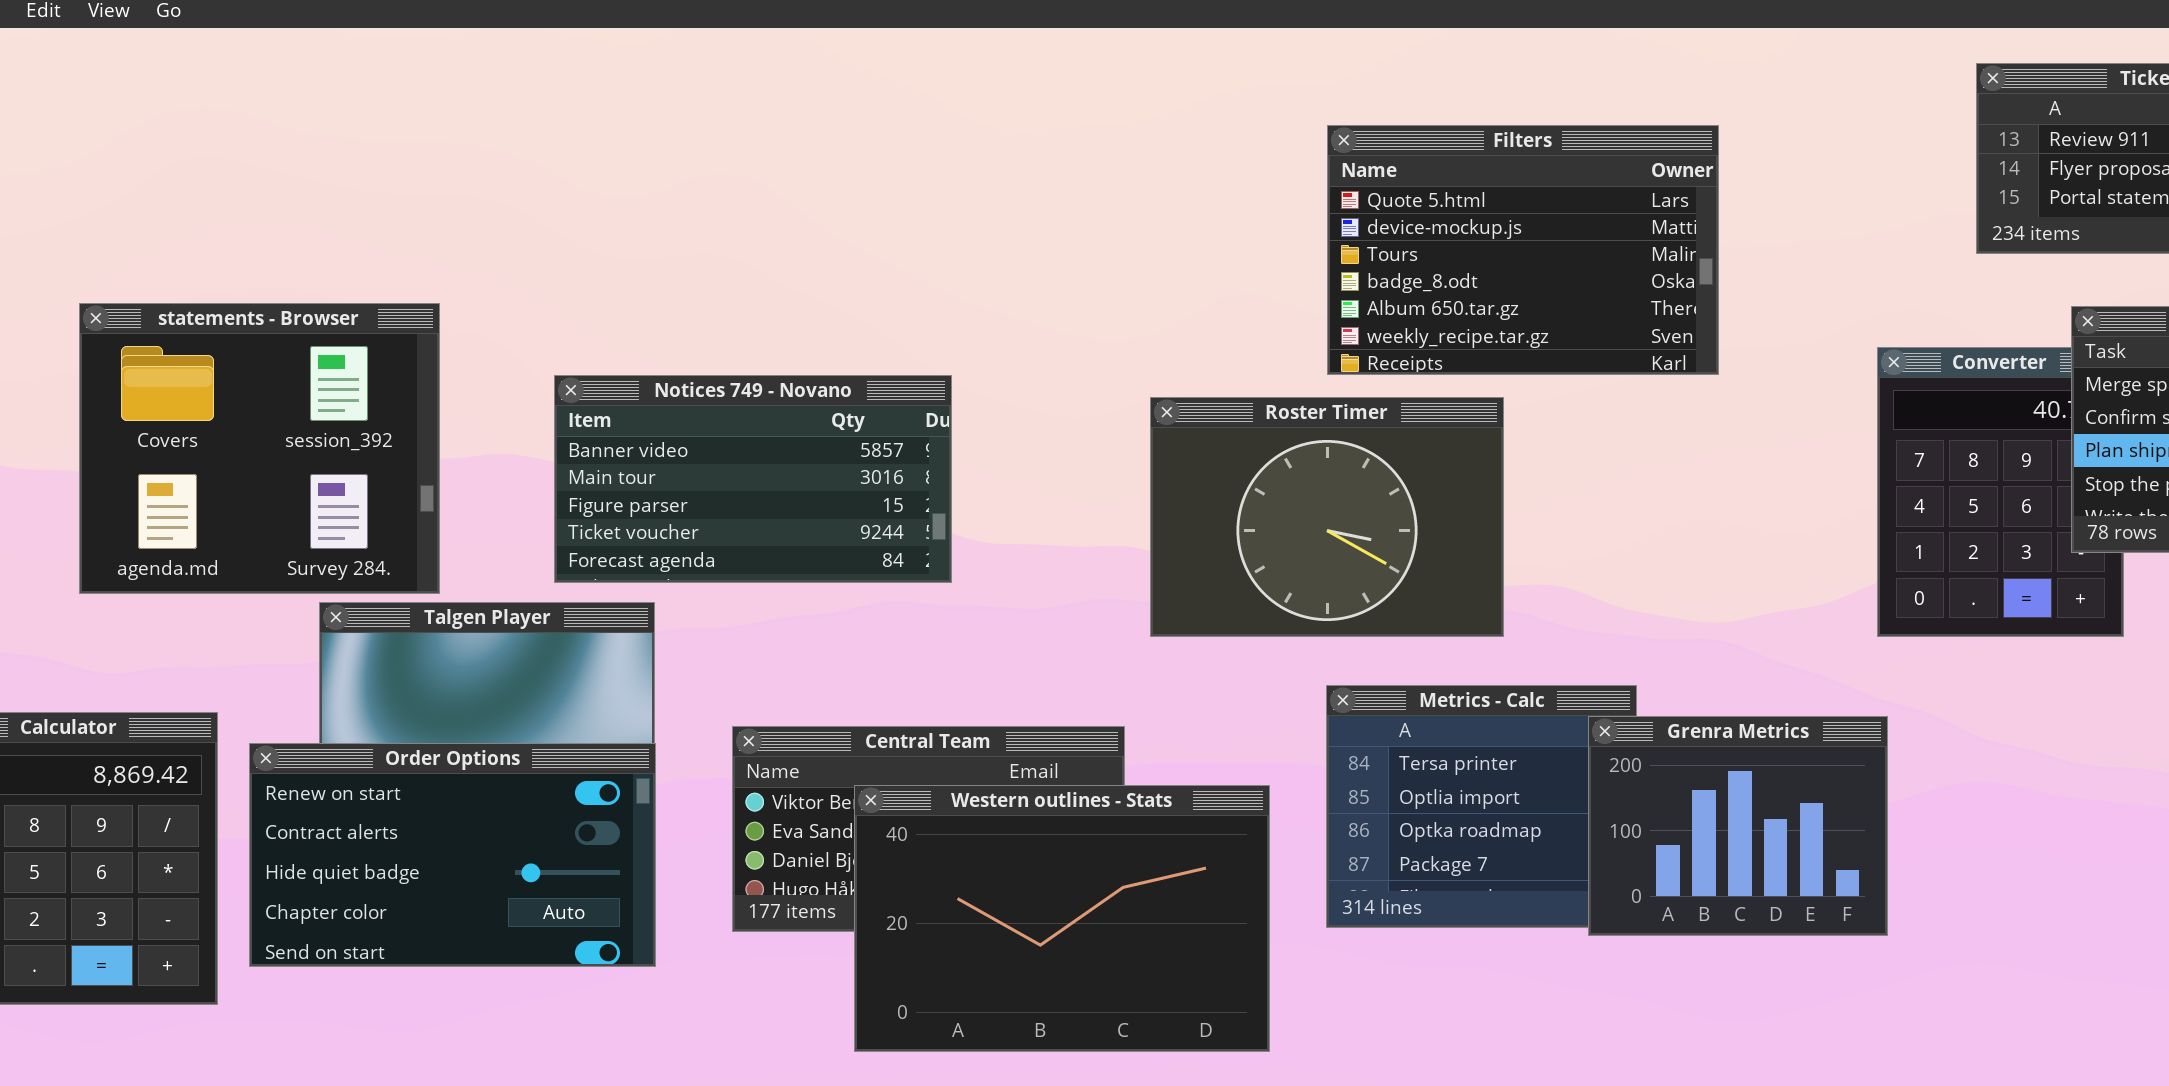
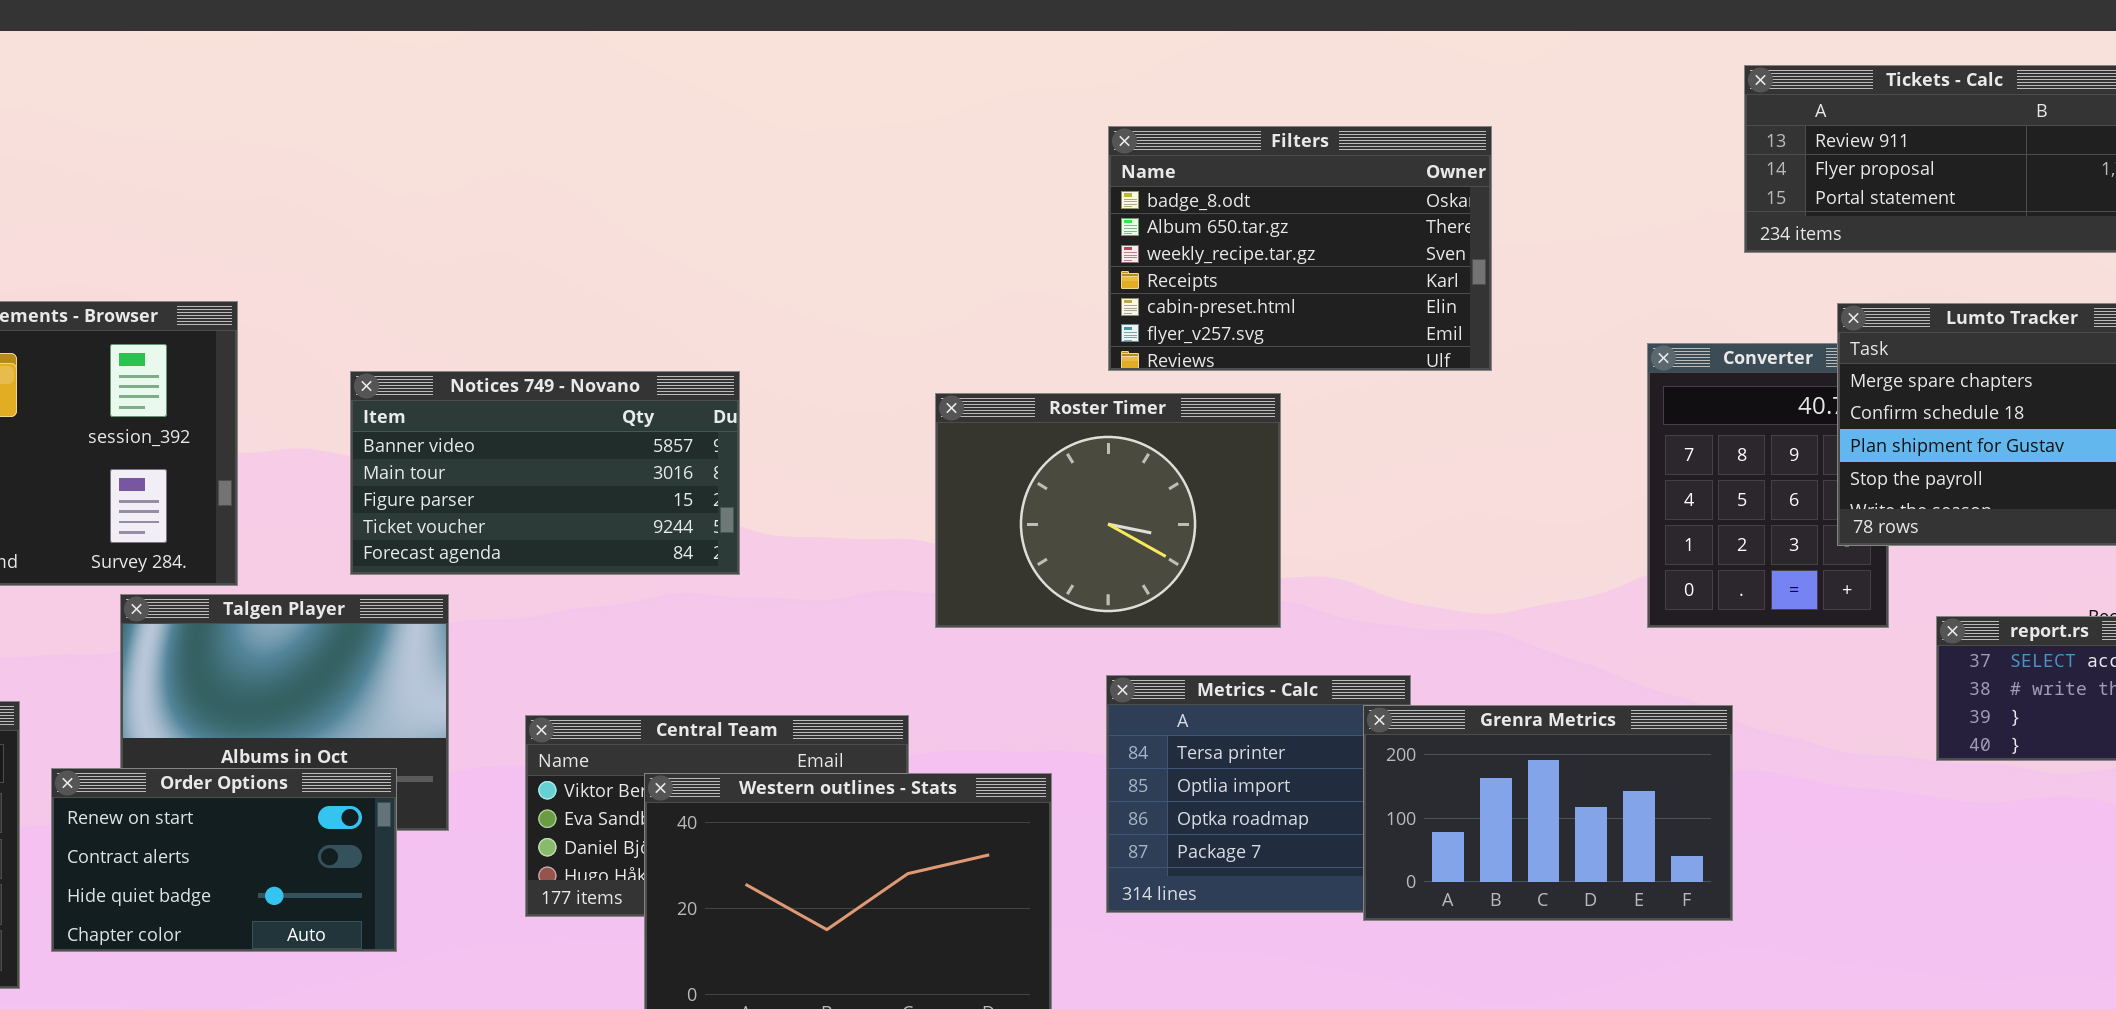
Filters: [1327,125,1719,375] -> [1108,126,1492,371], scrolled down 3 rows
Grenra Metrics: [1588,716,1888,936] -> [1363,705,1733,921], resized
Order Options: [249,743,656,967] -> [51,768,397,952], resized

